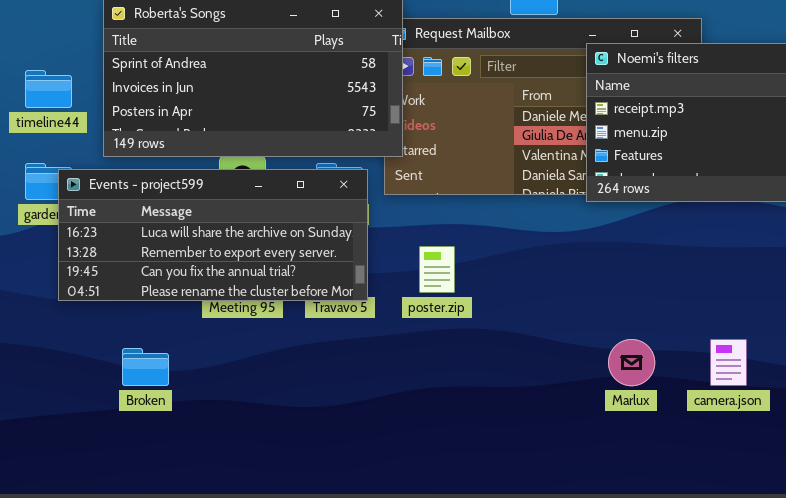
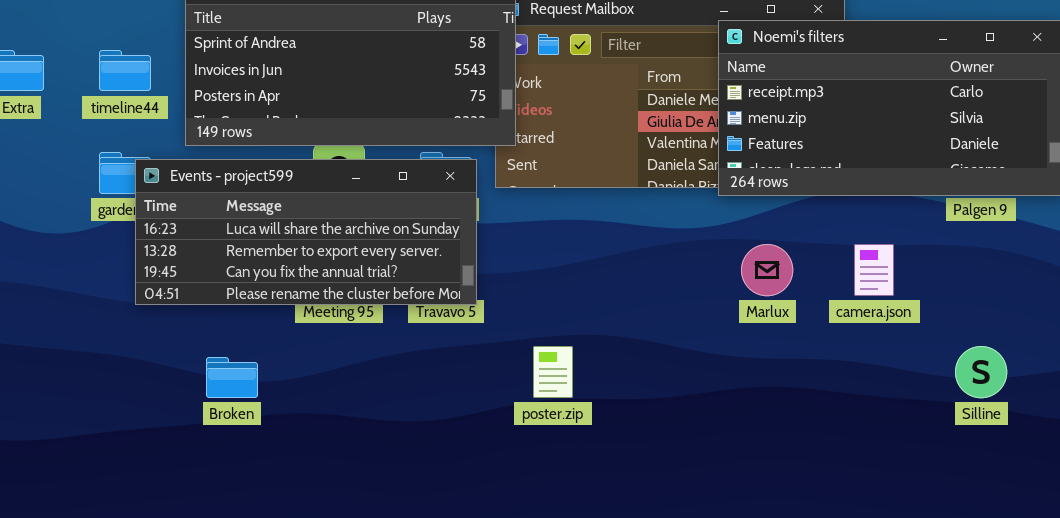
poster.zip: [419,246,455,293] -> [533,346,573,398], moved
Marlux: [608,339,655,386] -> [741,244,793,296], moved
camera.json: [710,339,747,386] -> [854,244,894,296], moved

